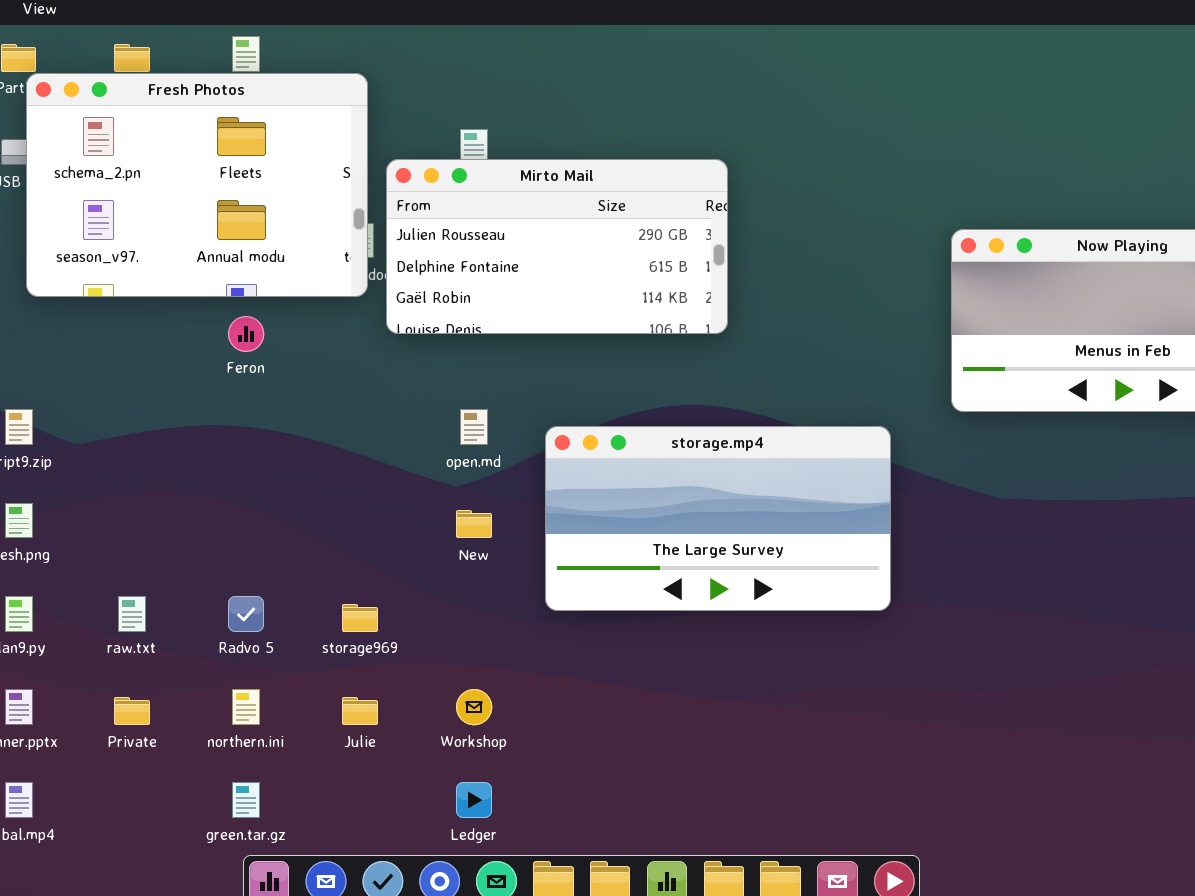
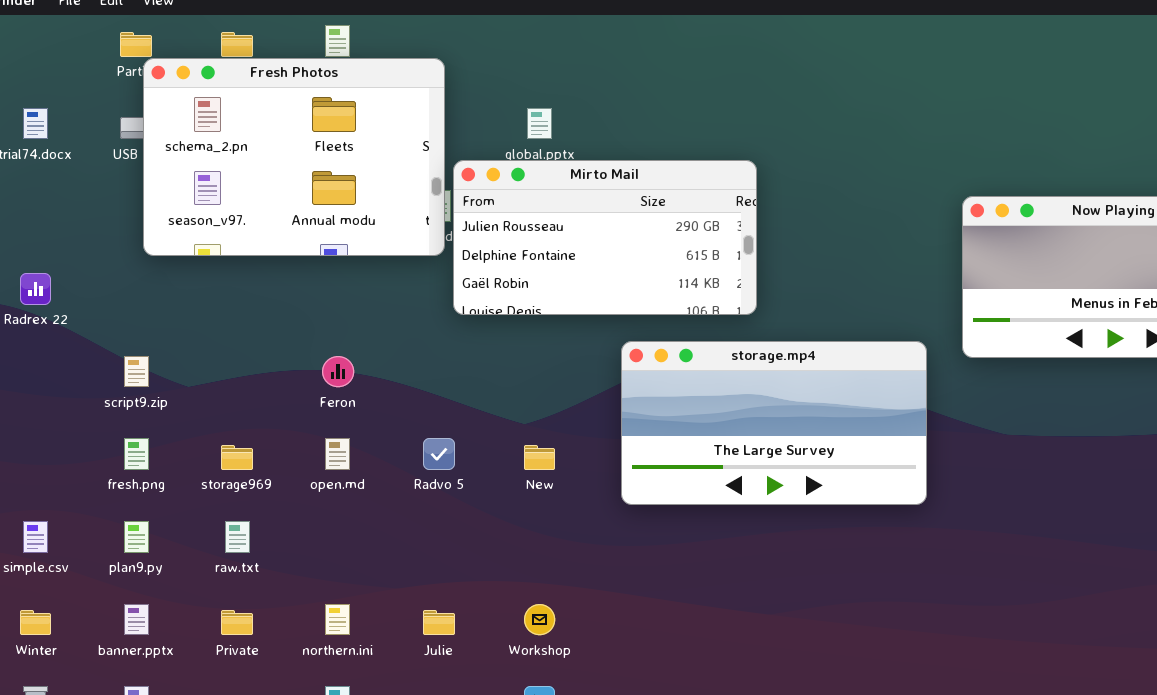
Mirto Mail: [386,159,728,334] -> [453,160,757,315], moved
Feron: [228,316,264,352] -> [322,356,354,387], moved
open.md: [460,409,488,445] -> [325,438,350,470], moved
storage.mp4: [545,426,891,611] -> [621,341,927,505], moved
Radvo 5: [228,596,264,632] -> [423,438,455,470], moved
storage969: [342,604,378,632] -> [221,445,253,470], moved

